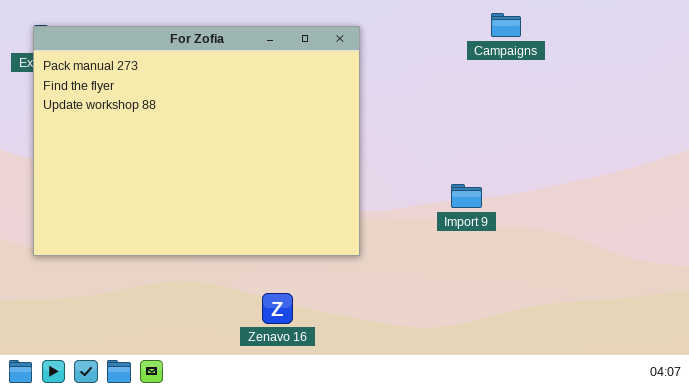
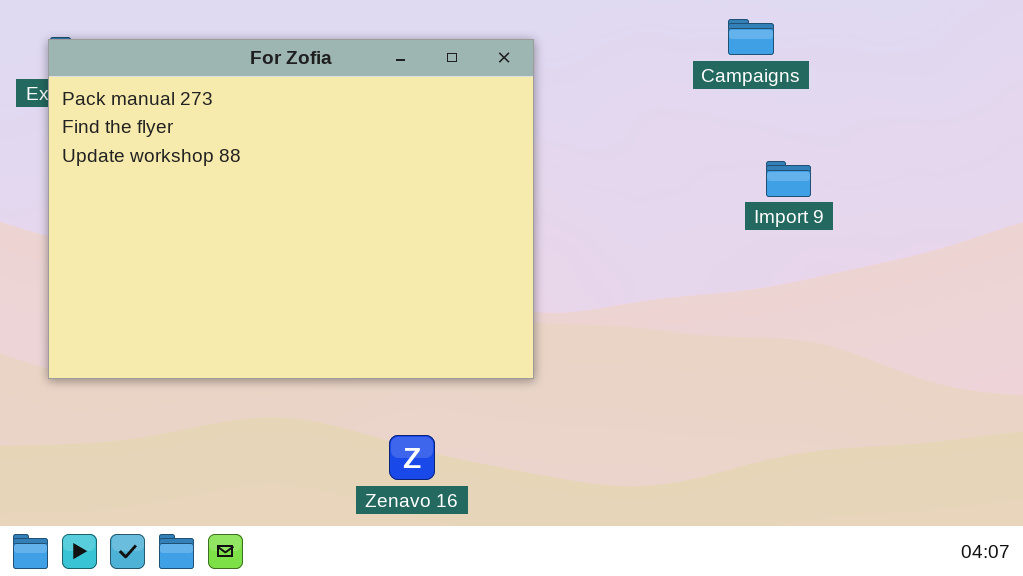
Import 9: [451,184,482,208] -> [766,161,811,197], moved

